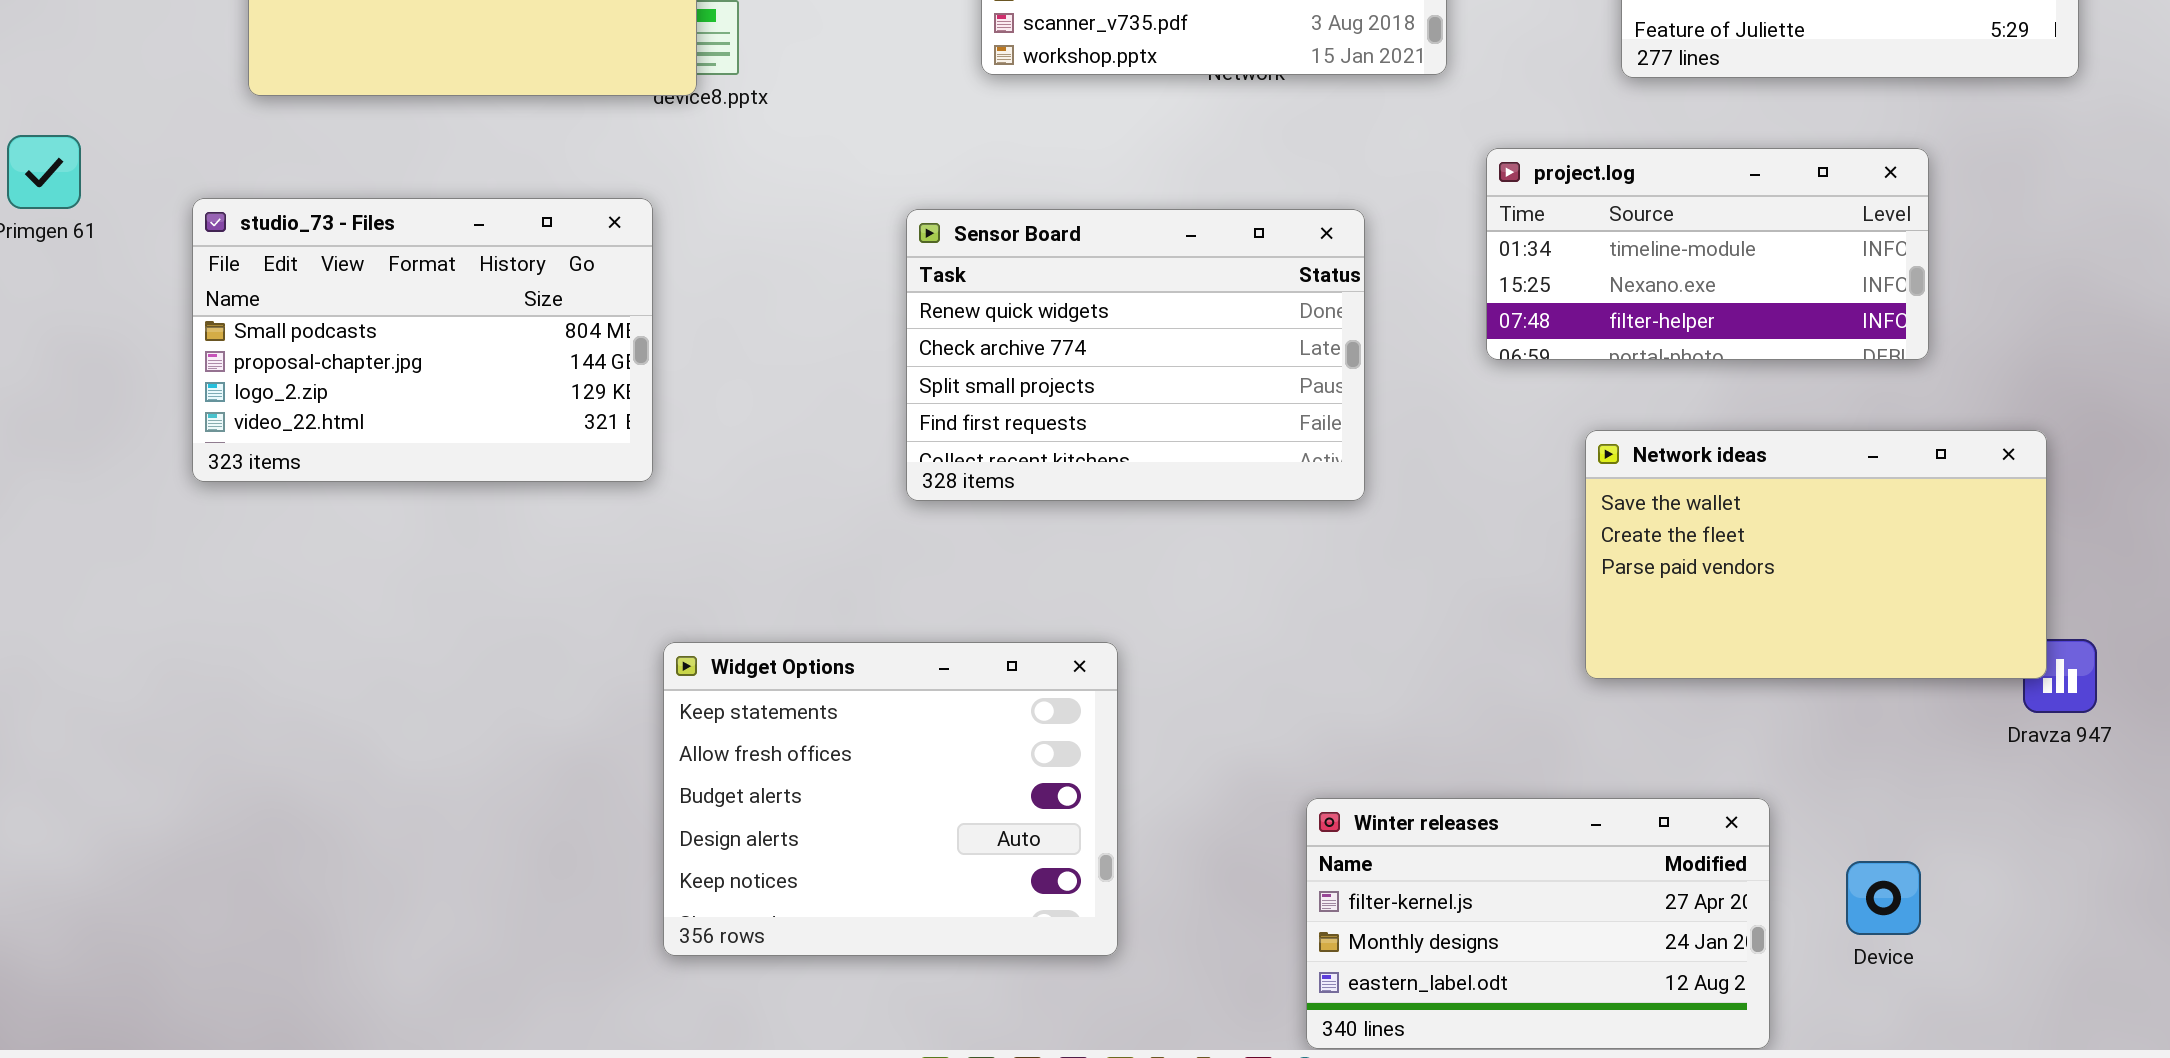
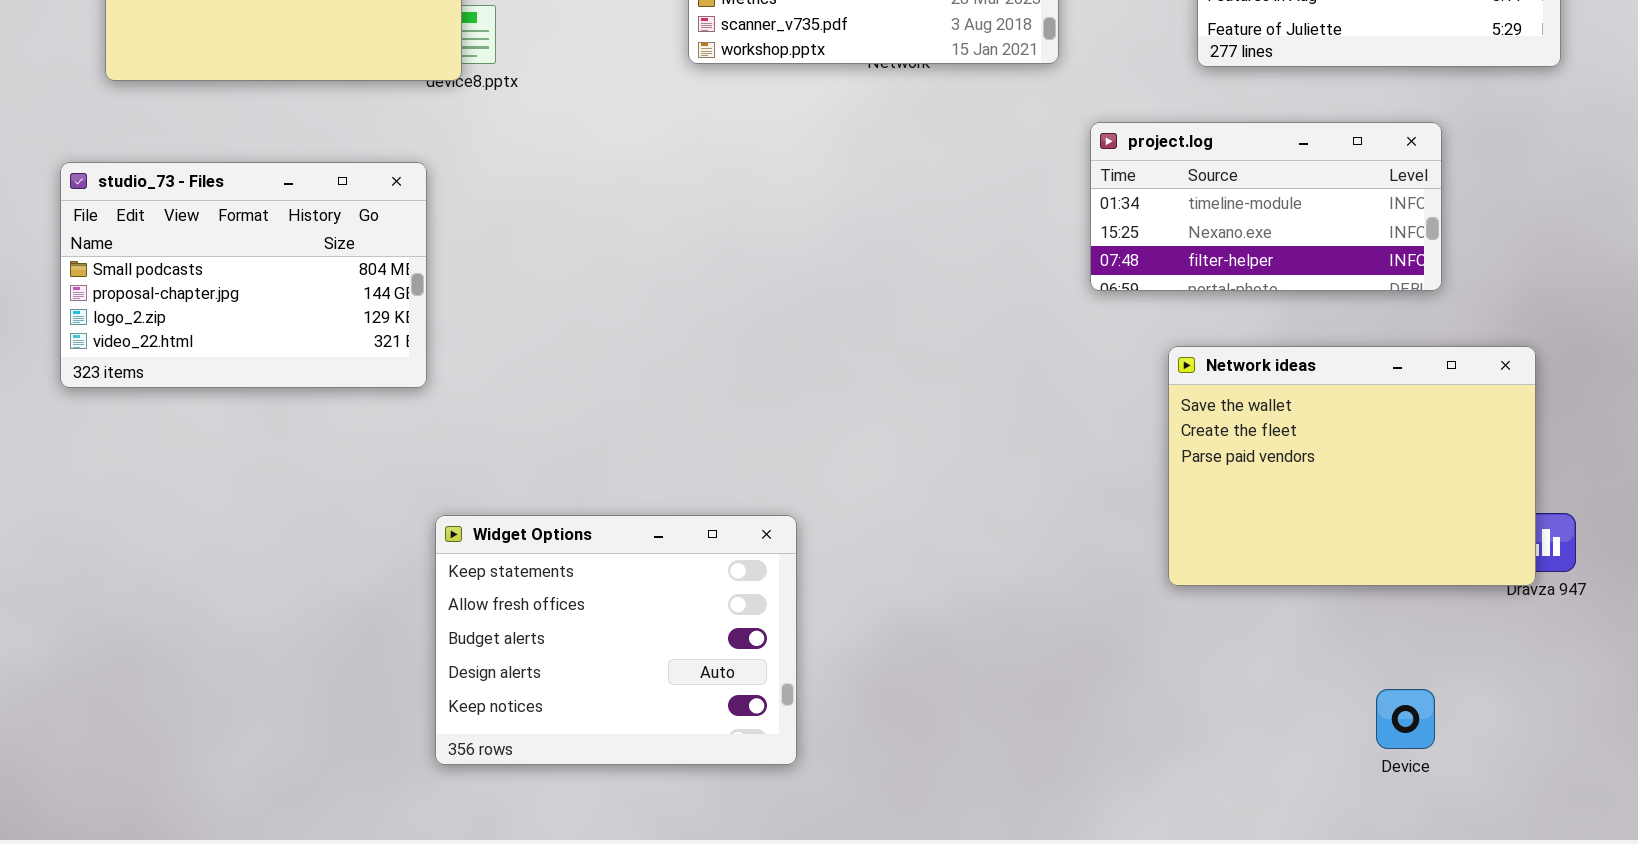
Sensor Board: [906,209,1365,501] -> none, closed
Network ideas: [1585,430,2047,679] -> [1168,346,1536,586], resized
Winter releases: [1306,798,1770,1049] -> none, closed

